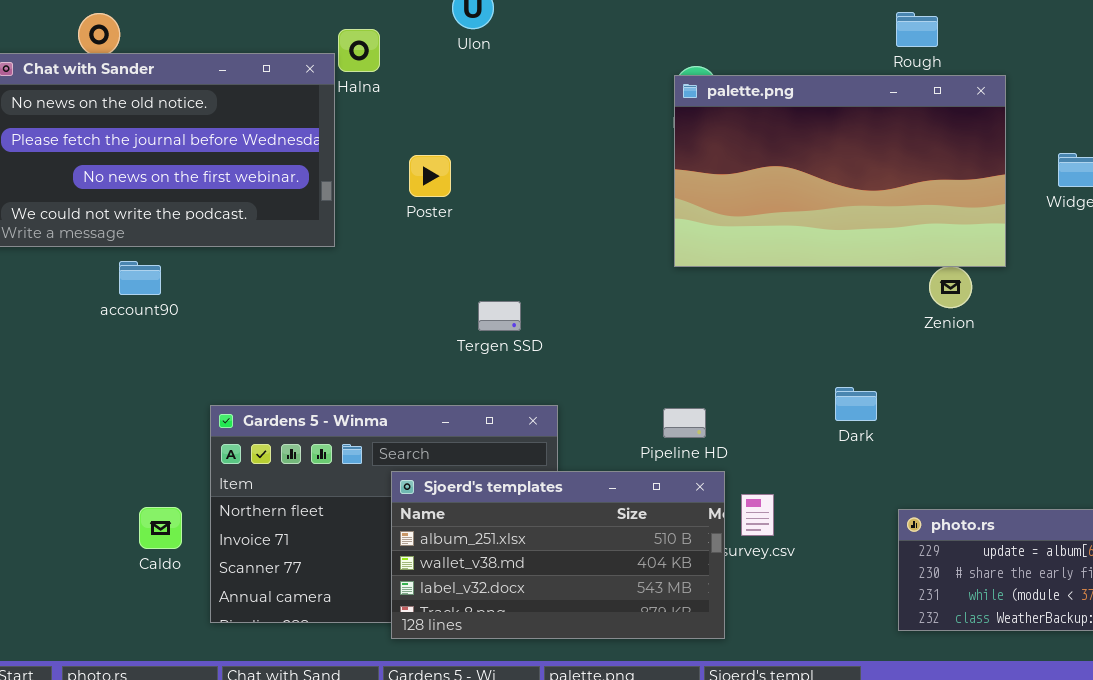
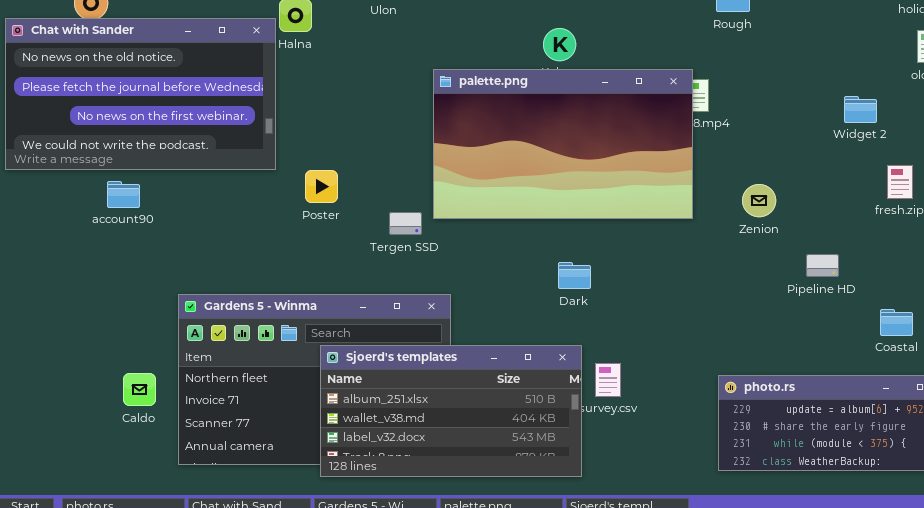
palette.png: [674,75,1006,267] -> [433,69,693,219], moved
Poster: [409,155,451,197] -> [305,170,338,203], moved
Dark: [835,387,877,421] -> [558,262,591,289], moved
Pipeline HD: [663,408,706,438] -> [806,254,839,277], moved

